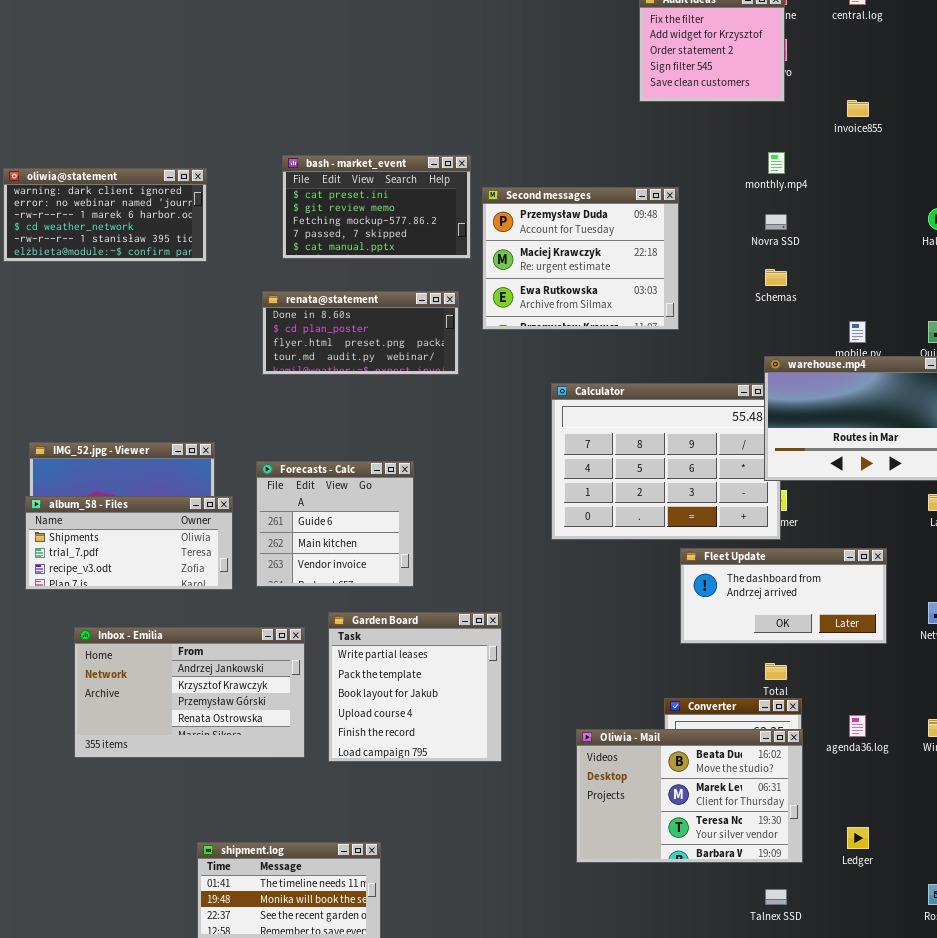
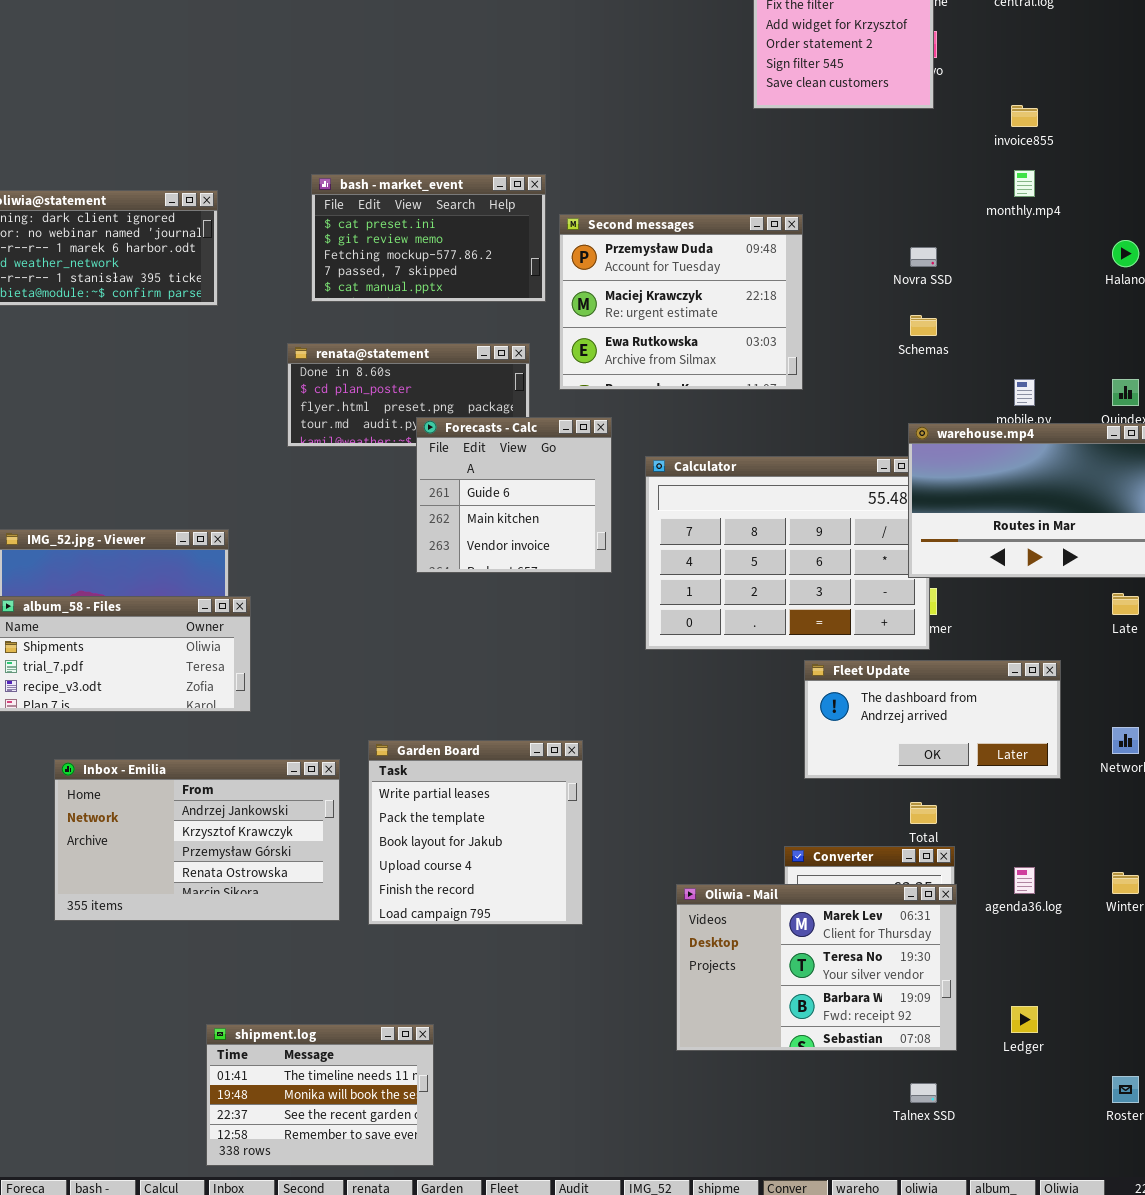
monthly.mp4: [768,152,785,174] -> [1014,170,1035,197], moved
Forecasts - Calc: [256,461,414,587] -> [416,417,612,573], moved
Oliwia - Mail: [576,729,803,863] -> [676,884,957,1051], scrolled down 1 row

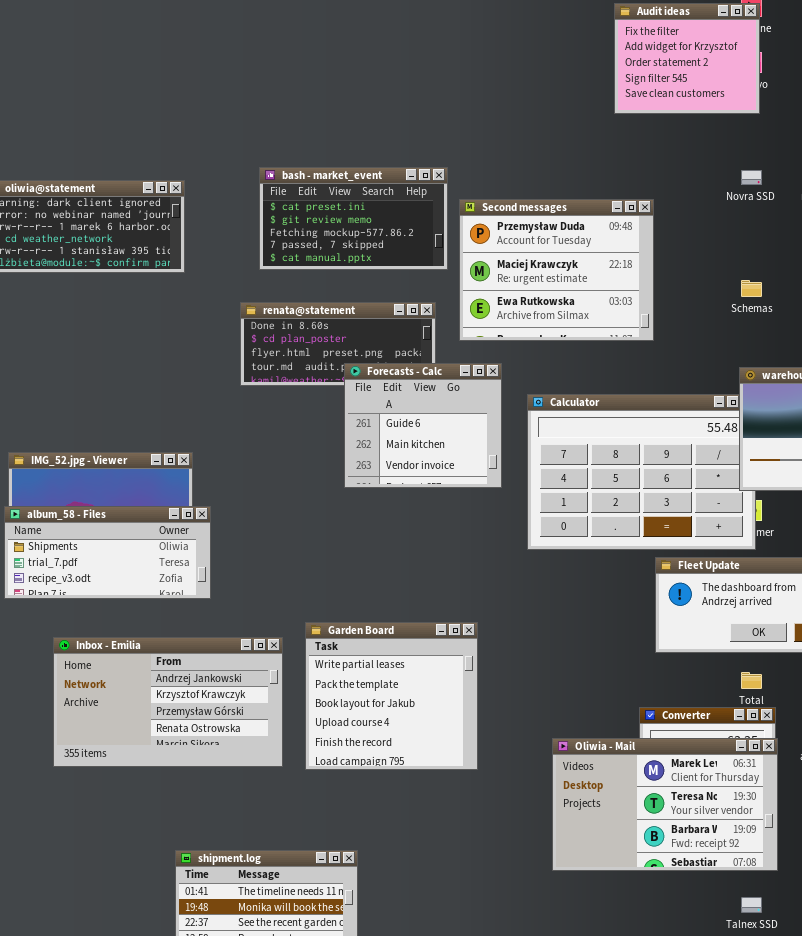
Novra SSD: [910,247,937,267] -> [741,170,762,185], moved

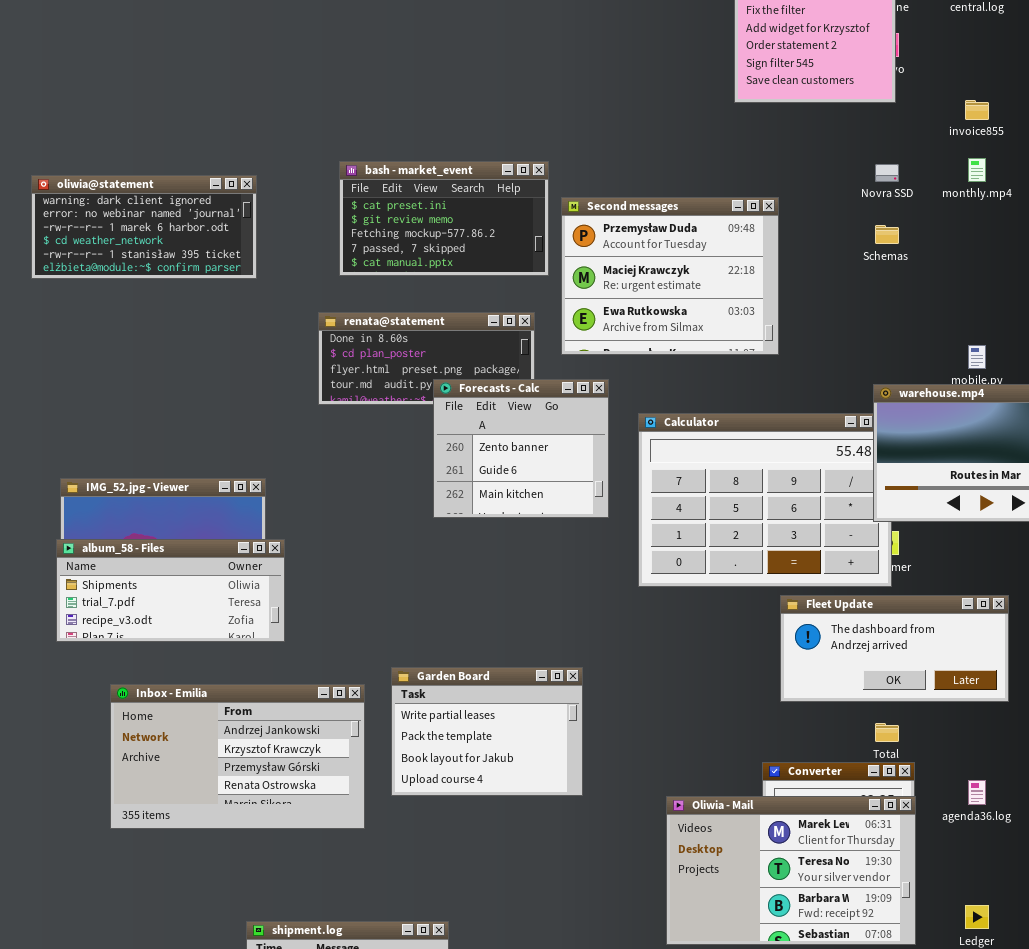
Schemas: [741,280,762,297] -> [875,225,899,244], moved
Forecasts - Calc: [344,363,502,488] -> [433,379,609,518], scrolled up 1 row
Garden Board: [305,622,478,770] -> [391,667,583,796], resized

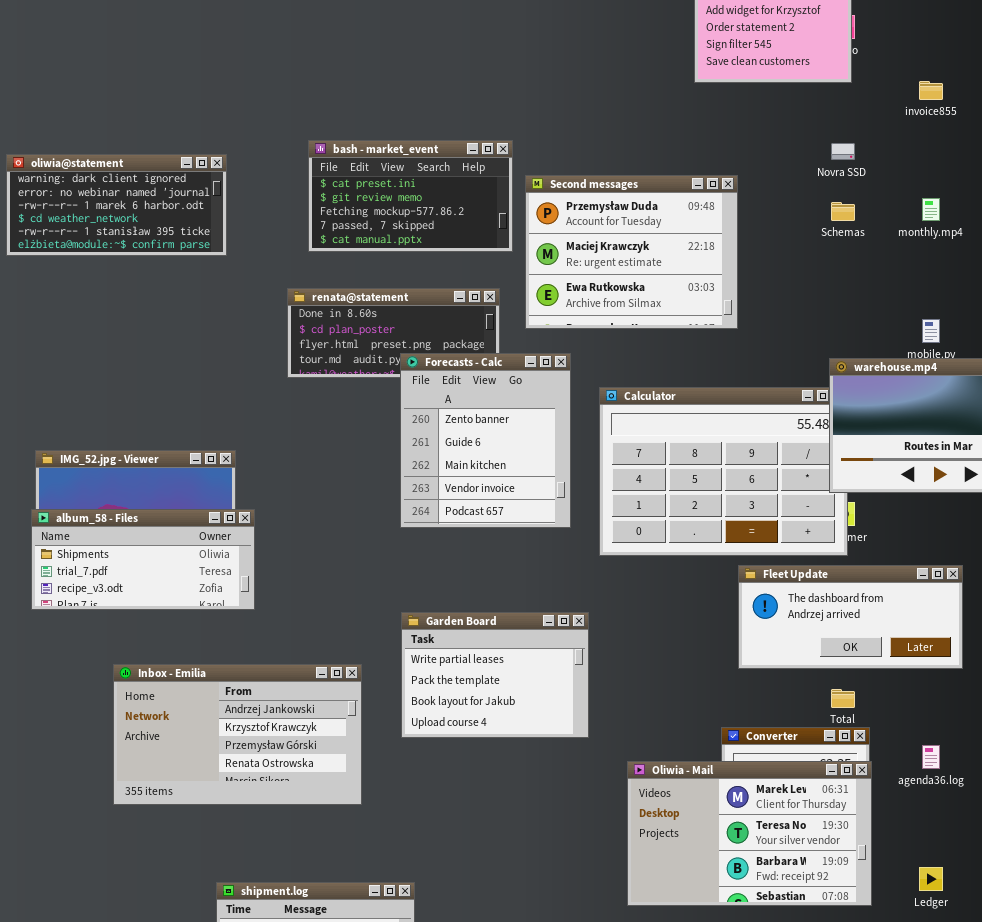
monthly.mp4: [968,158,986,182] -> [922,198,940,221], moved
Forecasts - Calc: [433,379,609,518] -> [400,353,571,528], resized
Garden Board: [391,667,583,796] -> [401,612,589,738], moved
Inbox - Emilia: [110,684,365,829] -> [113,664,362,805], moved

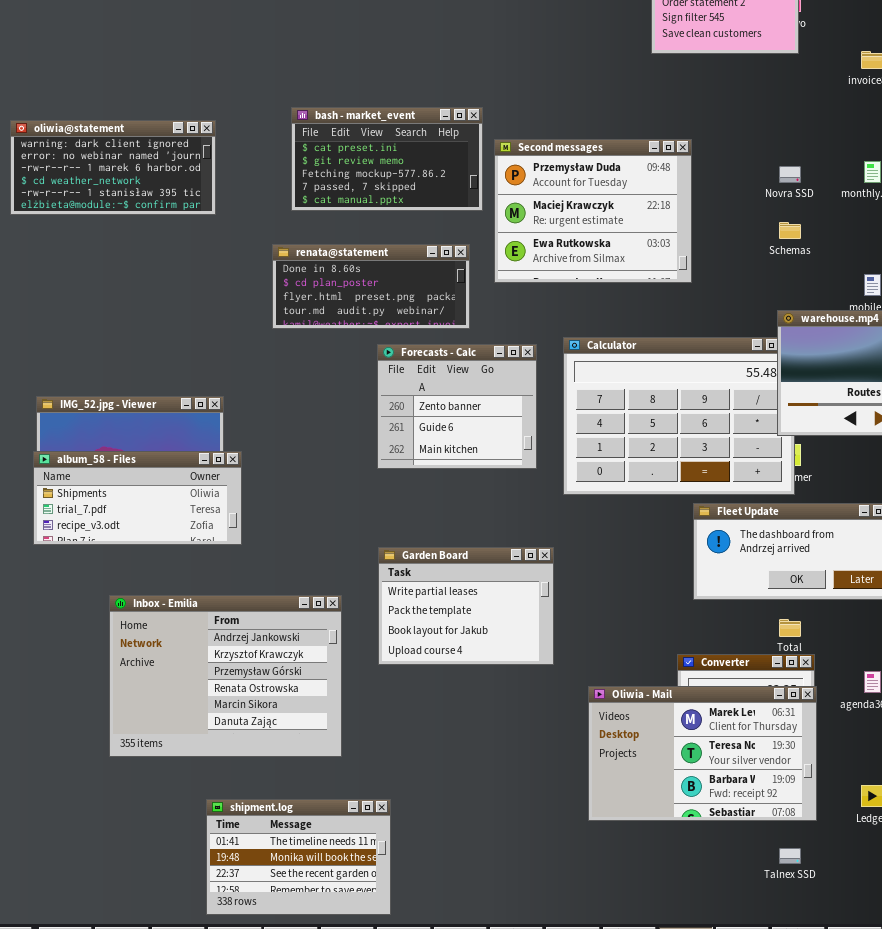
Novra SSD: [831,143,855,160] -> [779,166,801,183], moved
Schemas: [831,202,855,221] -> [779,222,801,239], moved
Forecasts - Calc: [400,353,571,528] -> [377,344,537,469], resized
Inbox - Emilia: [113,664,362,805] -> [109,595,342,757], resized

